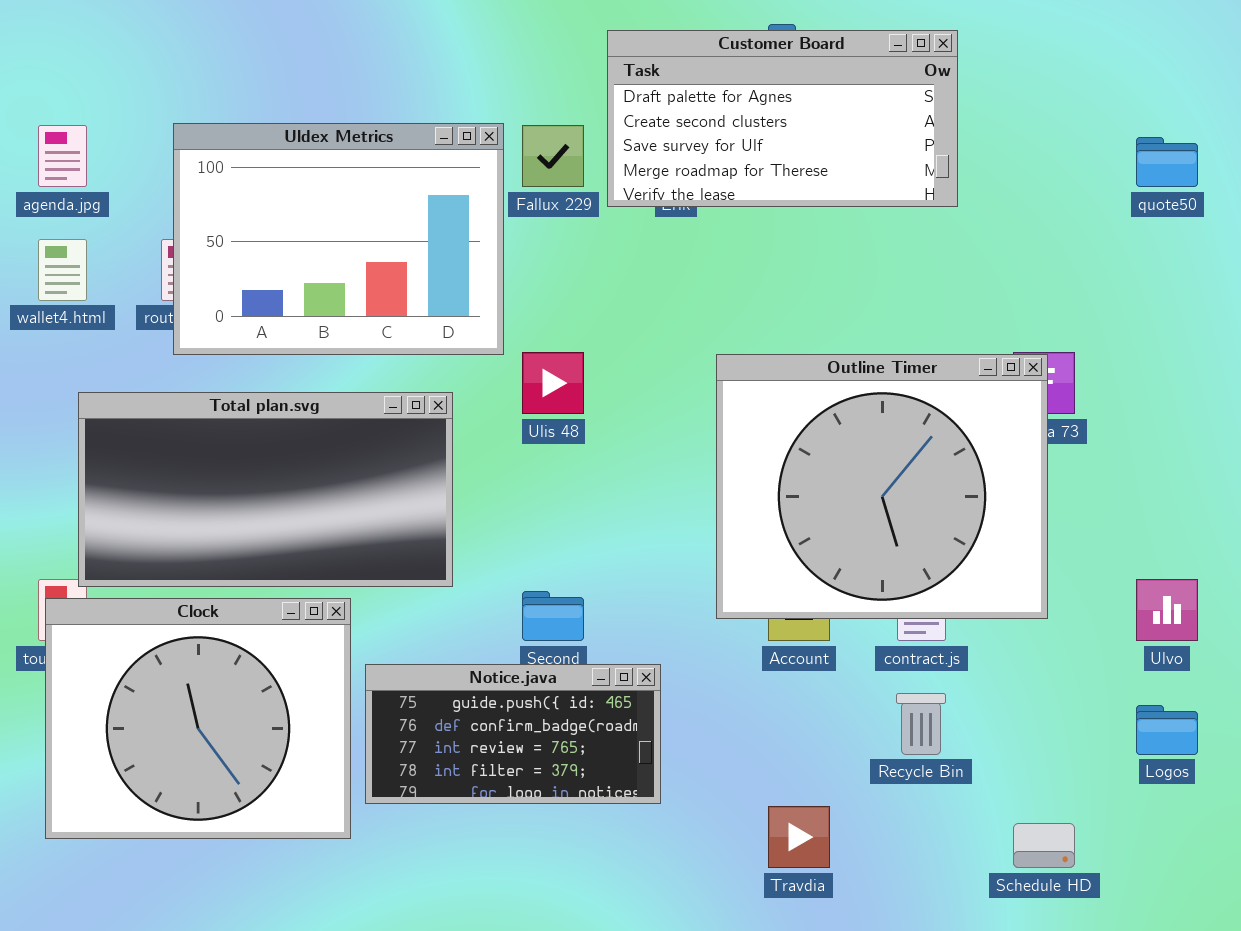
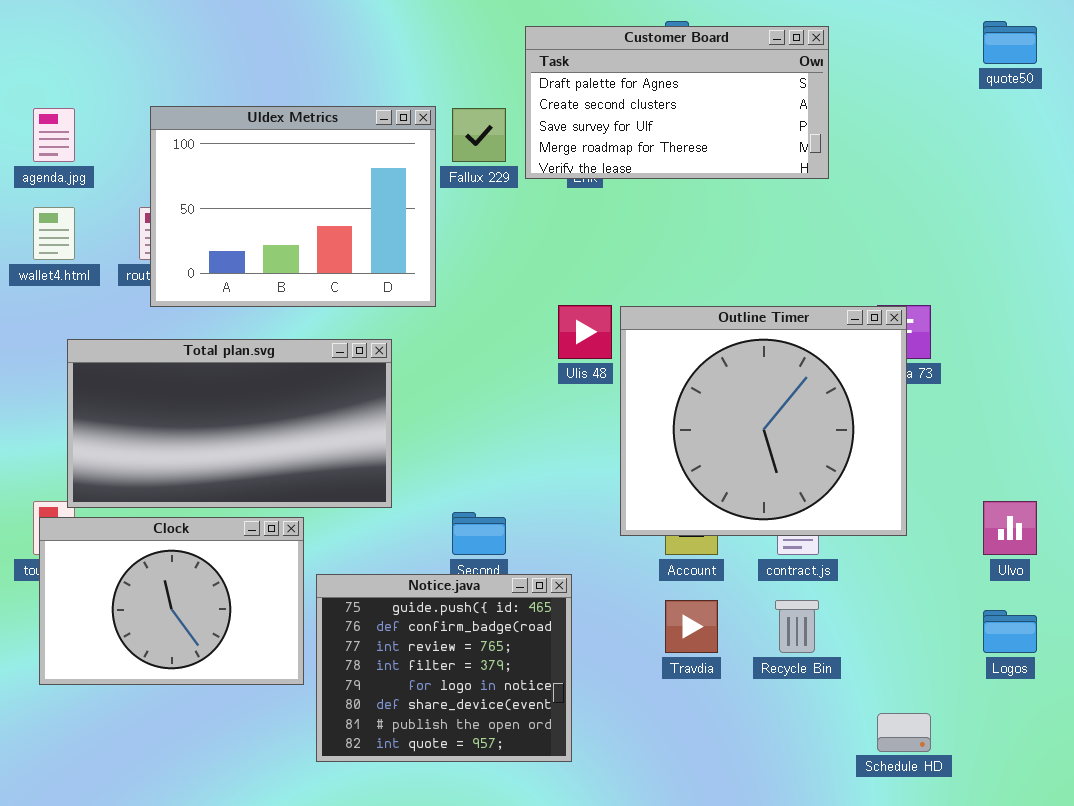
quote50: [1136,137,1198,187] -> [983,21,1037,64], moved
Ulis 48: [522,352,584,414] -> [558,305,612,359], moved
Clock: [45,598,351,839] -> [39,517,304,685], resized
Notice.java: [365,664,661,804] -> [316,574,572,762], resized
Travdia: [768,806,830,868] -> [665,600,718,653], moved

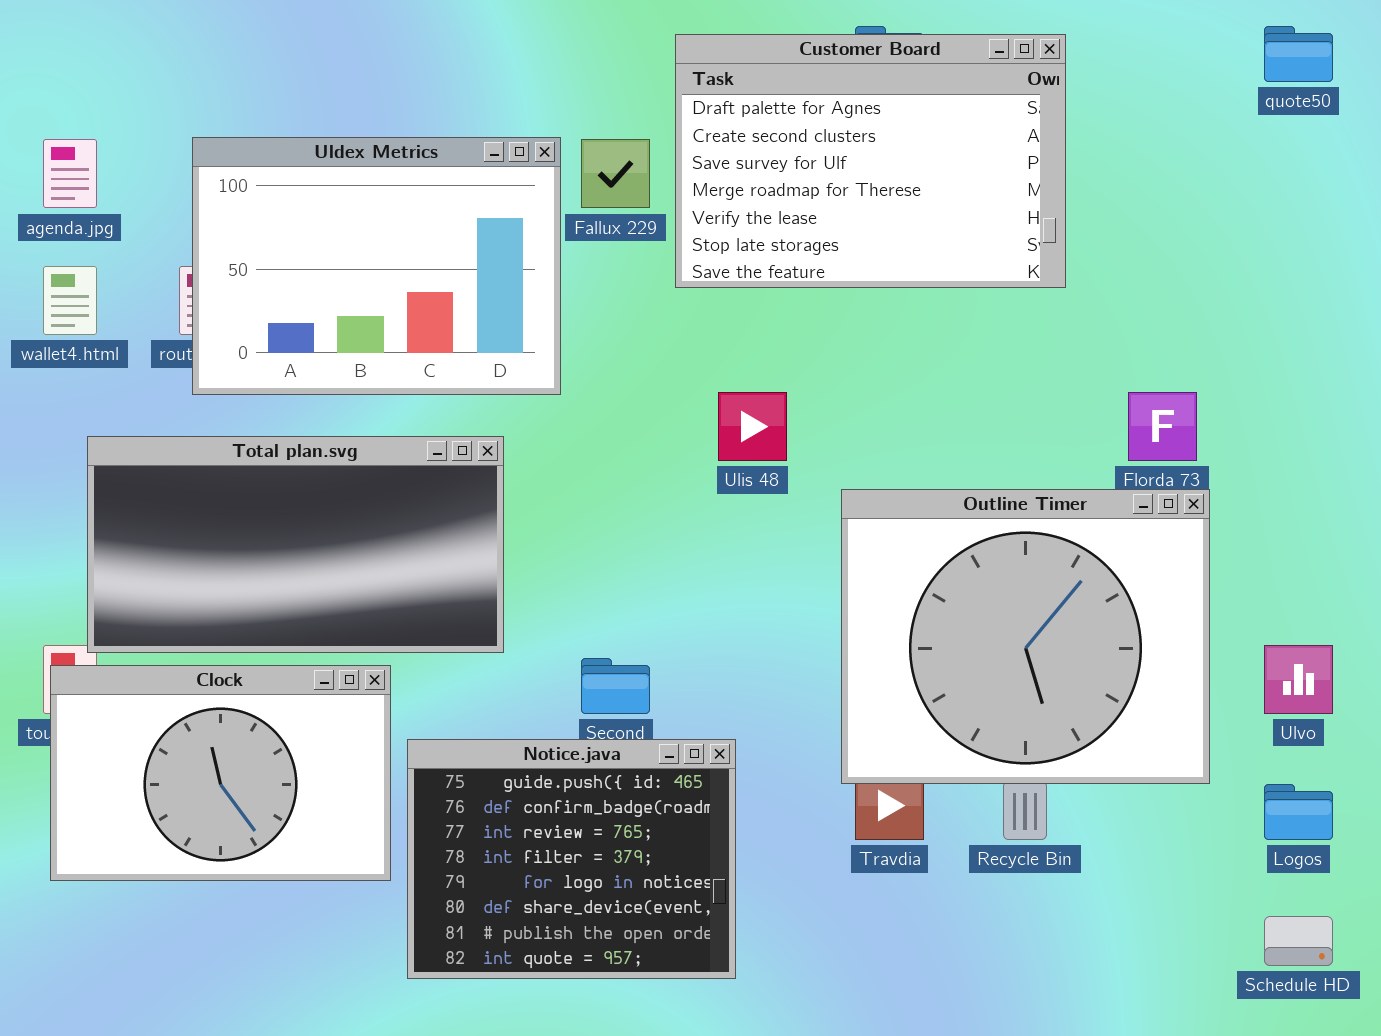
Customer Board: [525,26,829,179] -> [675,34,1066,288], resized
Outline Timer: [620,306,907,536] -> [841,489,1210,784], moved
Schedule HD: [877,713,931,752] -> [1264,916,1333,966], moved

